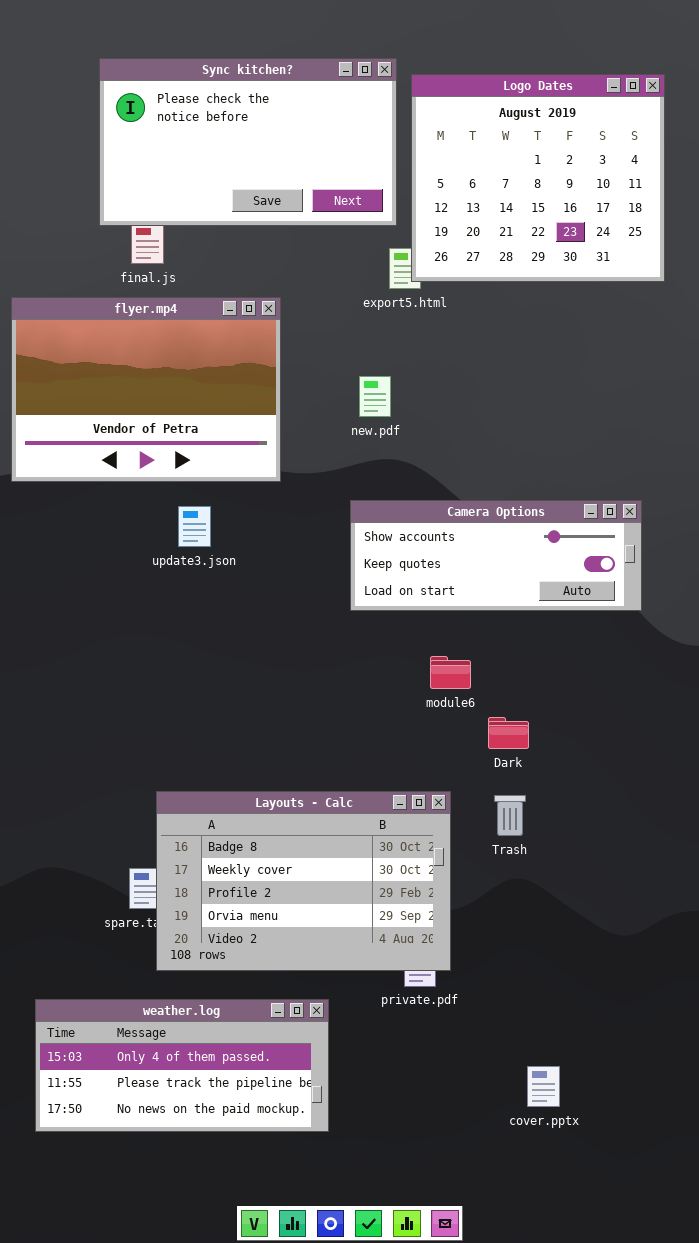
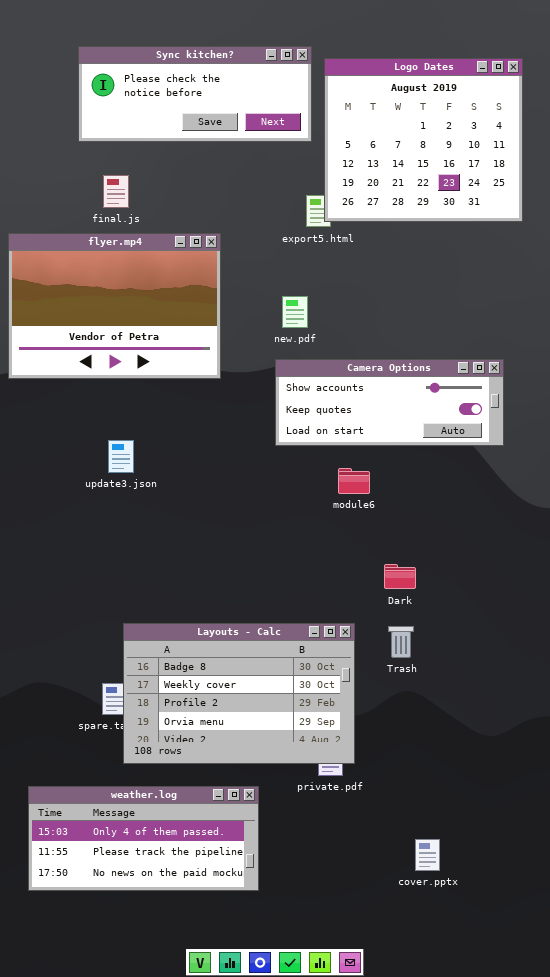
Sync kitchen?: [99,58,397,226] -> [78,46,312,142], resized
Camera Options: [350,500,642,611] -> [275,359,504,446], moved
update3.json: [178,506,211,547] -> [108,440,134,473], moved
module6: [430,656,471,689] -> [338,468,370,494], moved

